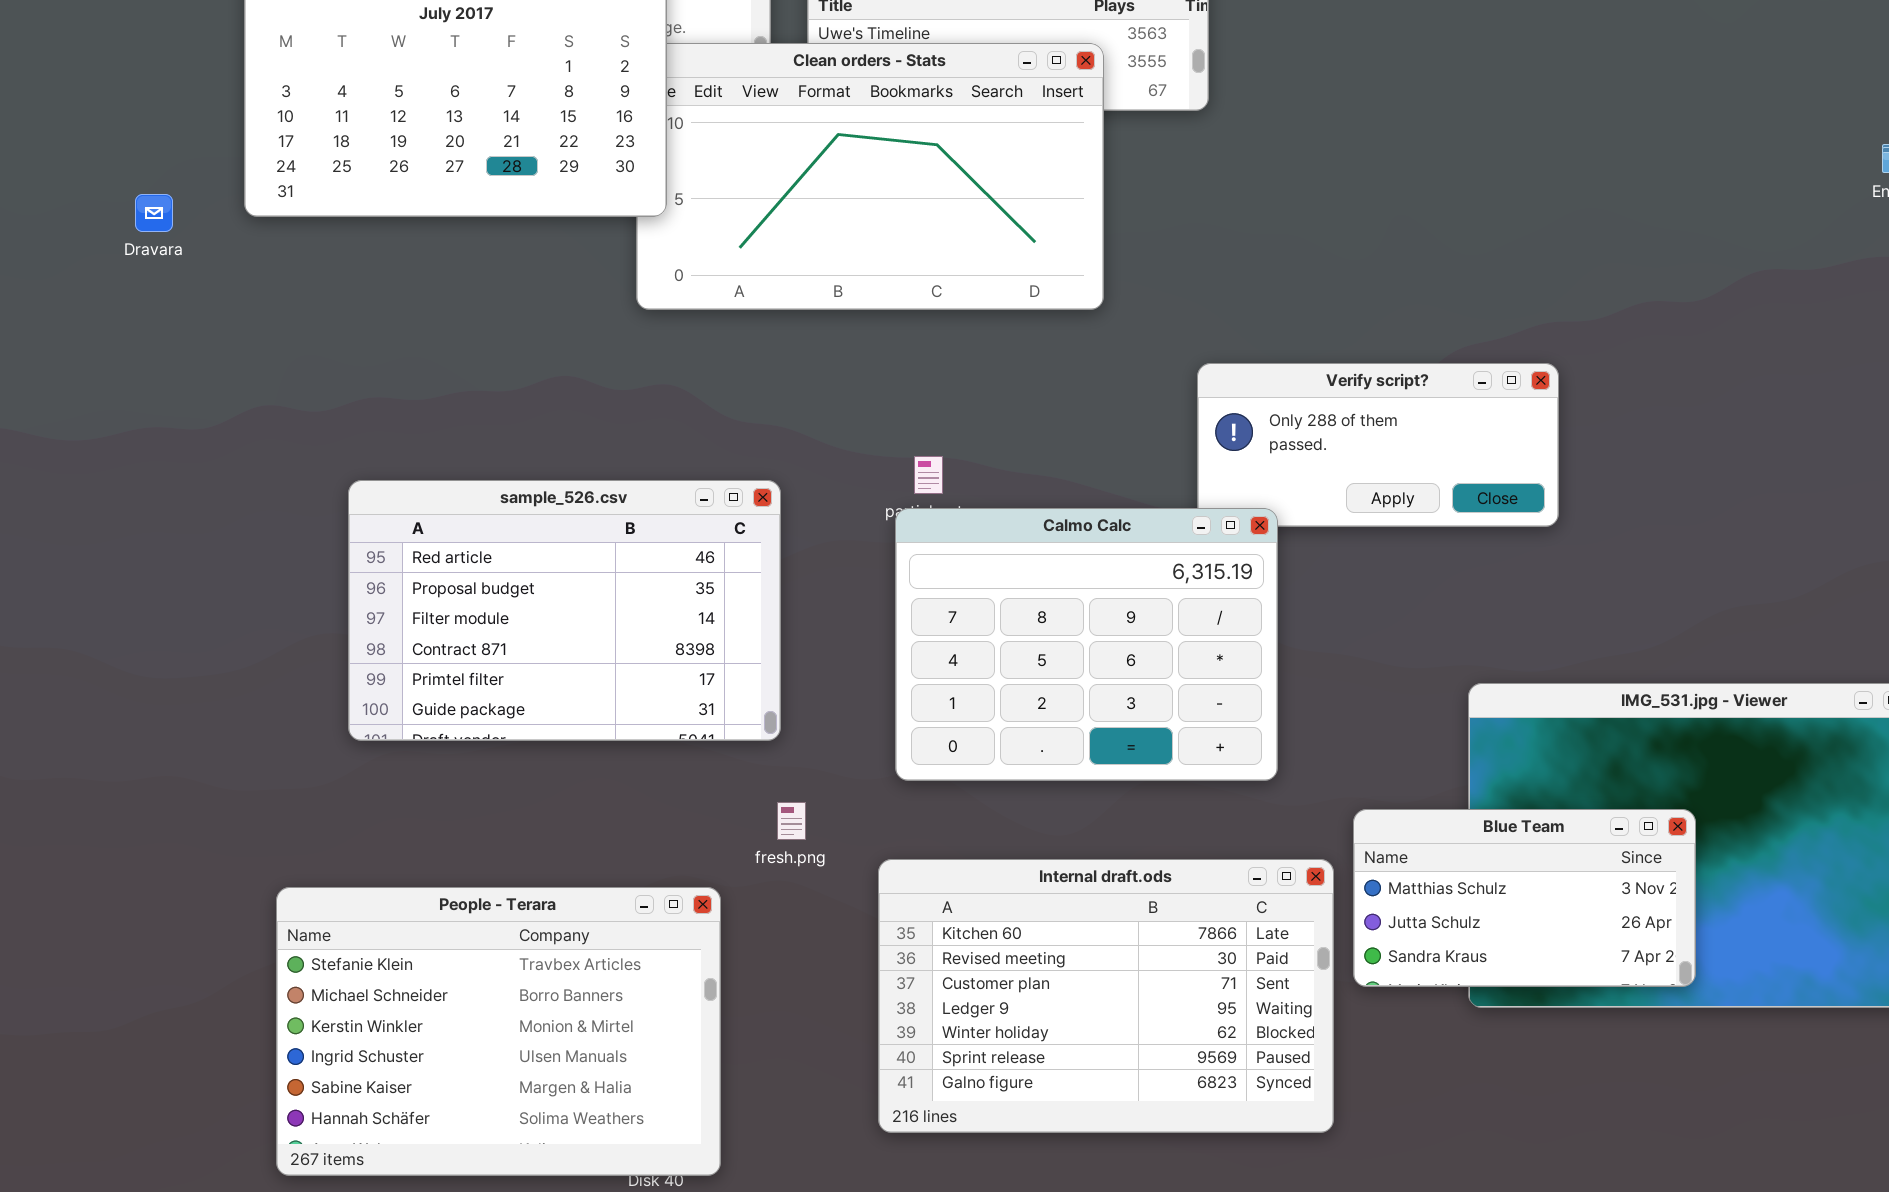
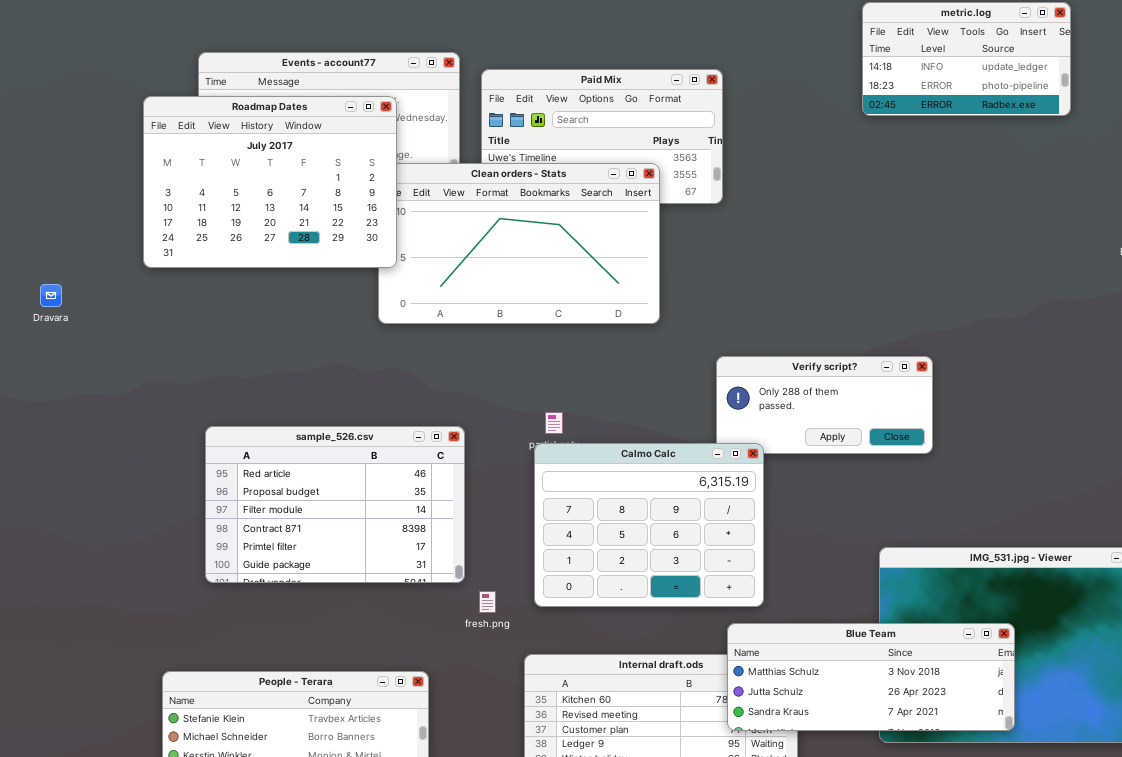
Dravara: [135,194,173,232] -> [40,284,62,307], moved
fresh.png: [777,802,806,840] -> [479,591,496,613], moved
Blue Team: [1353,809,1696,987] -> [727,623,1015,731], resized

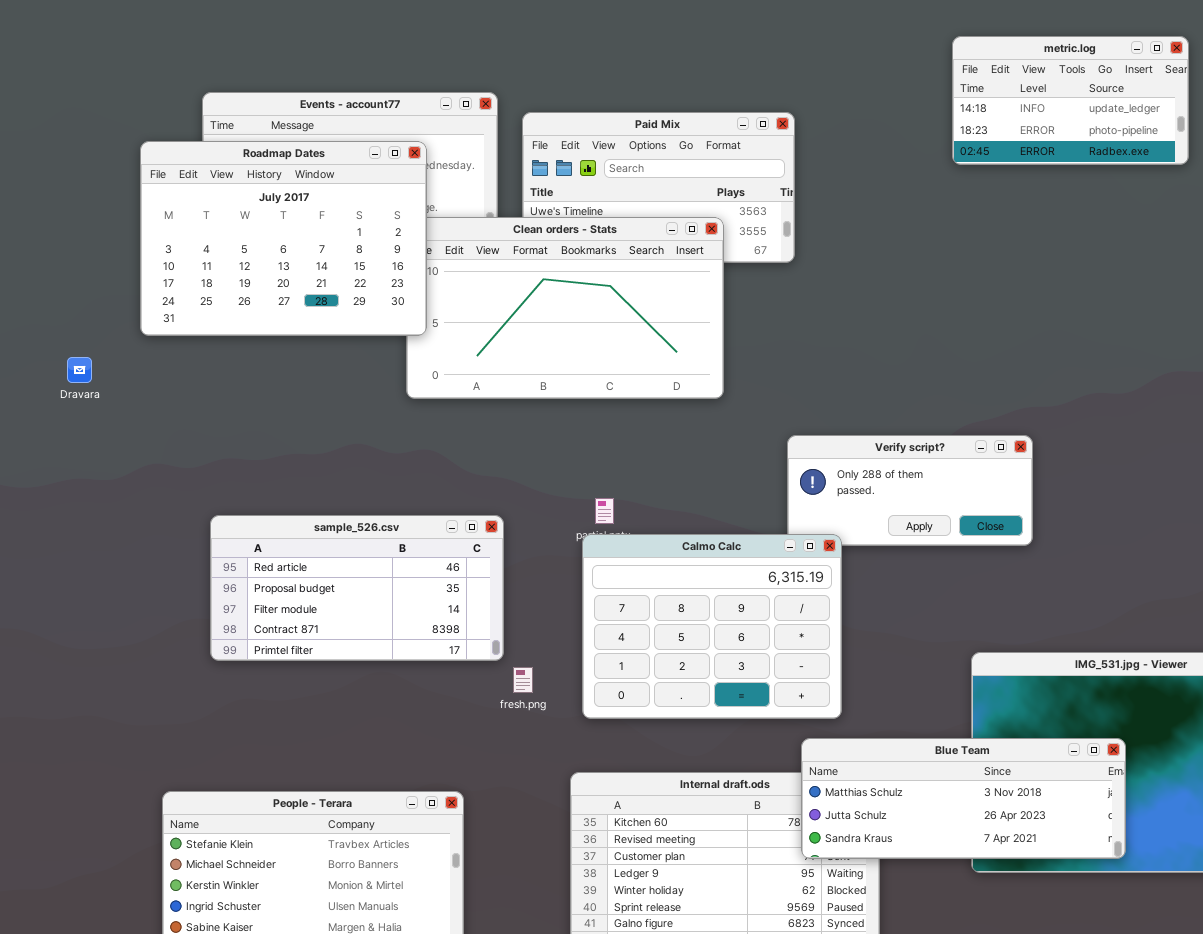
Dravara: [40,284,62,307] -> [67,357,92,383], moved
sample_526.csv: [205,426,465,583] -> [210,515,504,661], resized
fresh.png: [479,591,496,613] -> [513,667,533,693], moved

